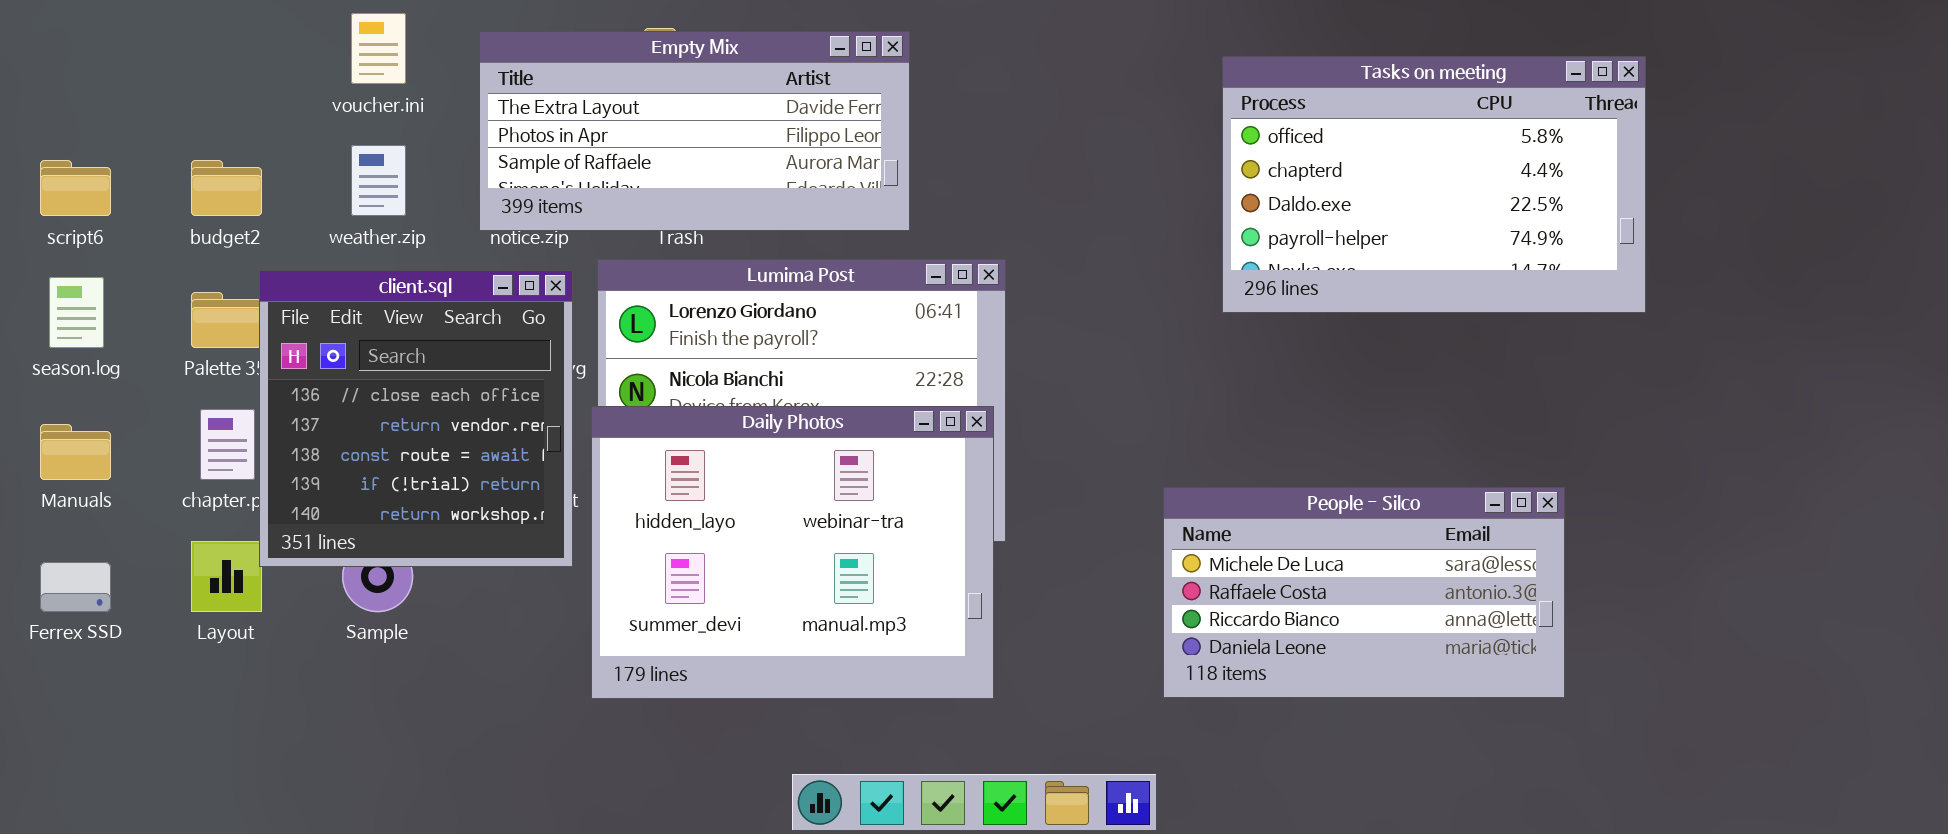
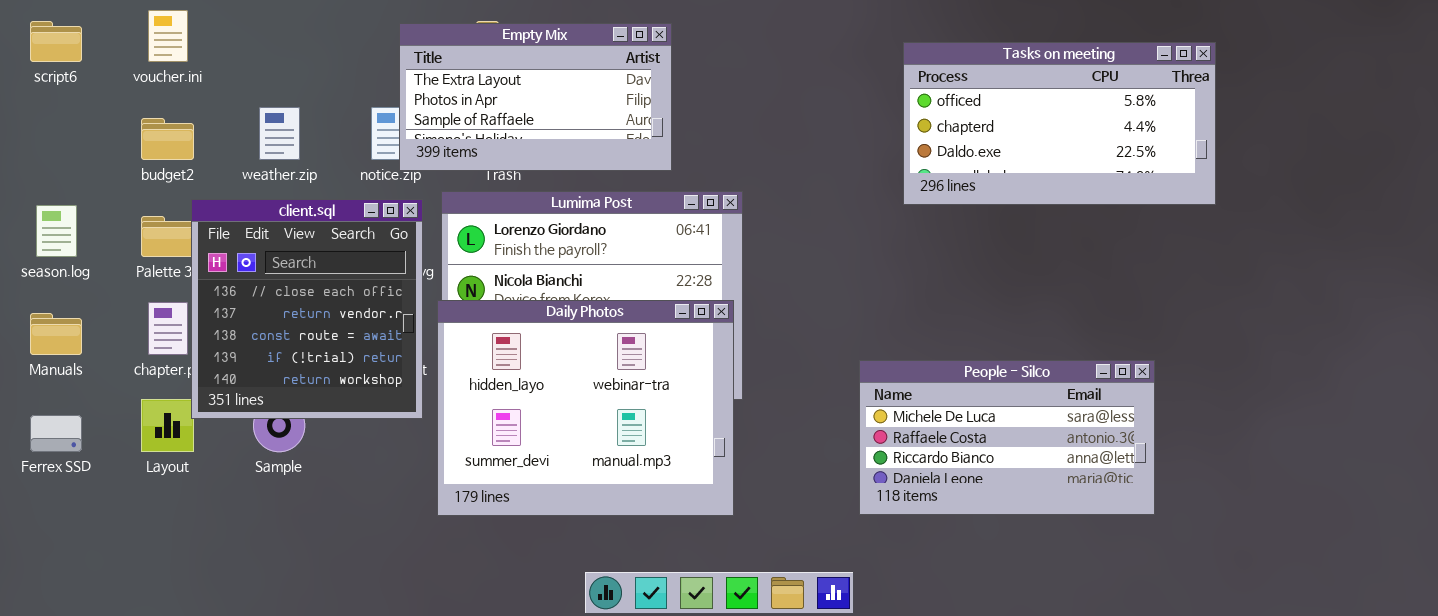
voucher.ini: [351,13,406,84] -> [148,10,188,62], moved
Empty Mix: [479,31,910,231] -> [399,23,672,171], resized
Tasks on meeting: [1222,56,1646,313] -> [903,42,1216,205], resized
script6: [40,160,111,216] -> [30,21,82,62], moved

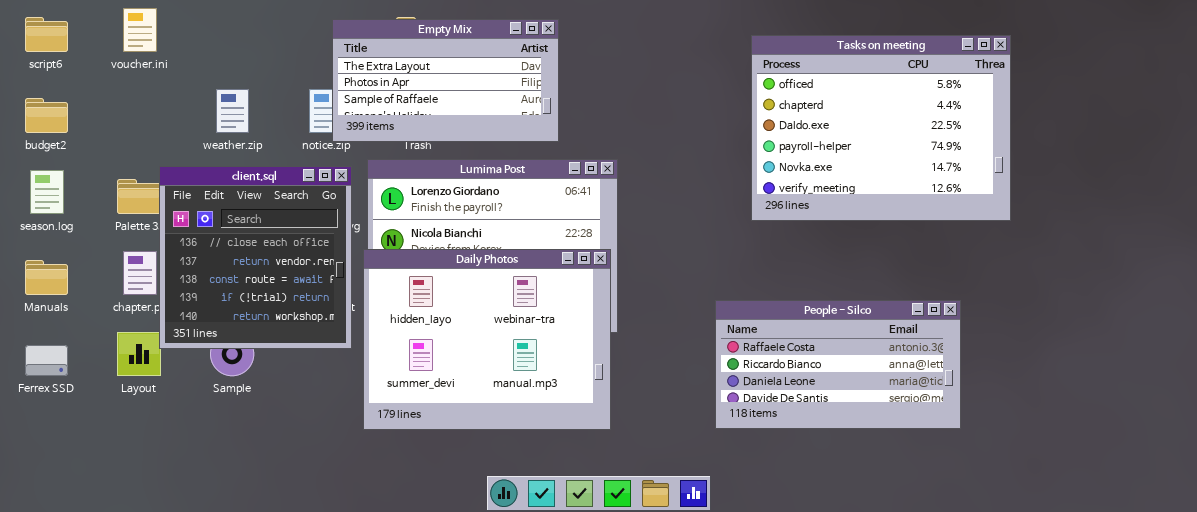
Tasks on meeting: [903,42,1216,205] -> [751,35,1011,221], resized
budget2: [141,118,194,160] -> [25,98,68,133], moved
People - Silco: [859,360,1155,515] -> [715,300,961,429], scrolled down 1 row

